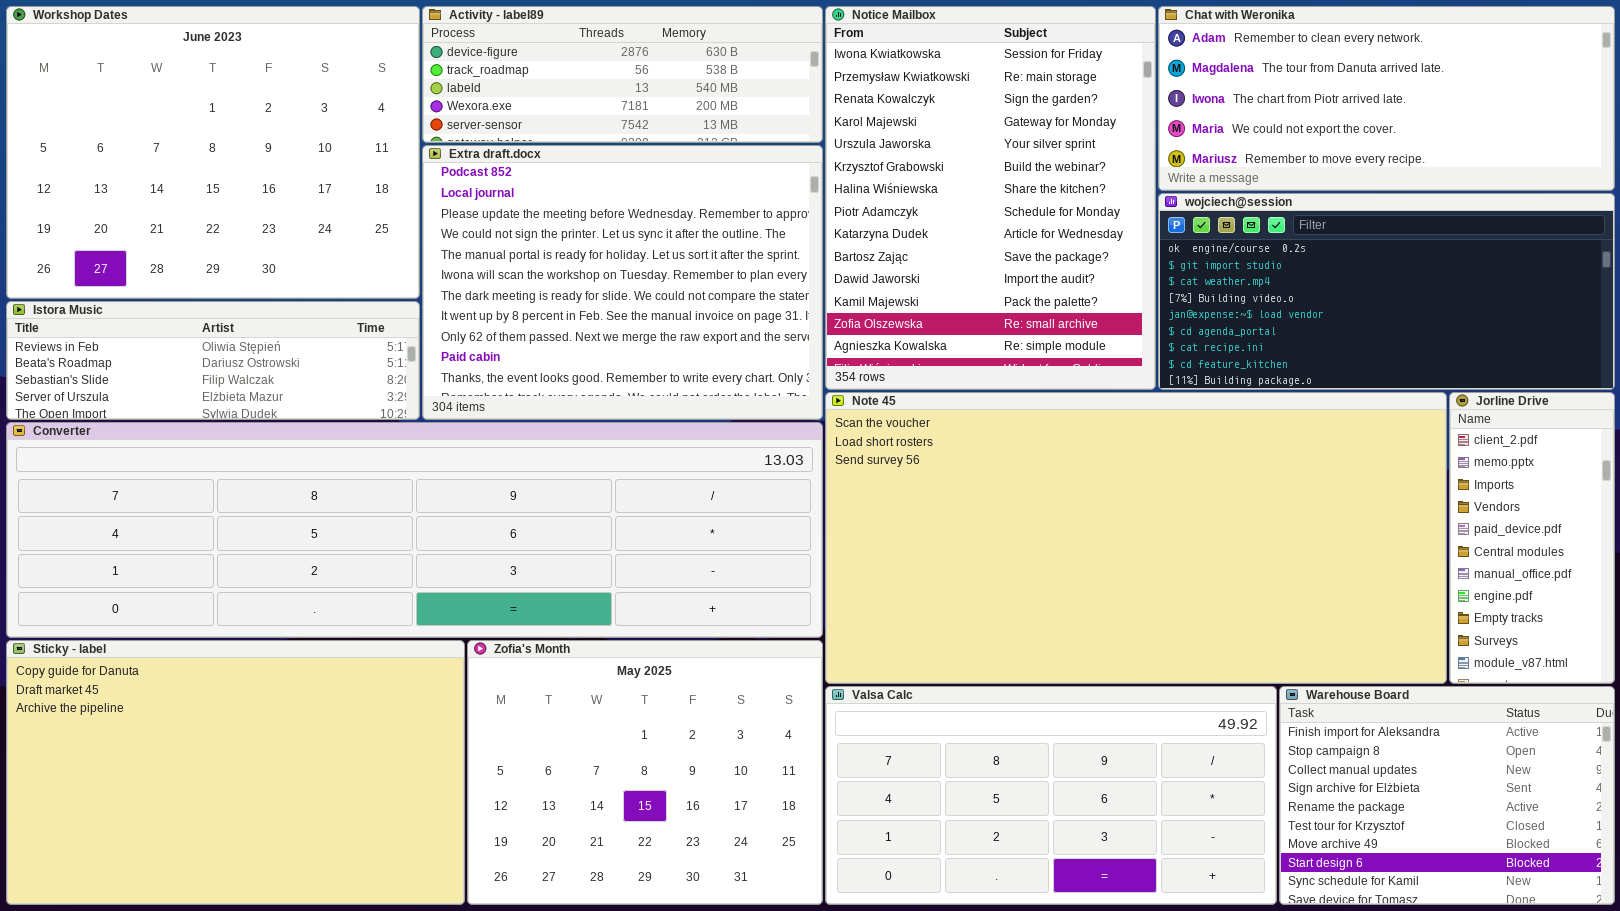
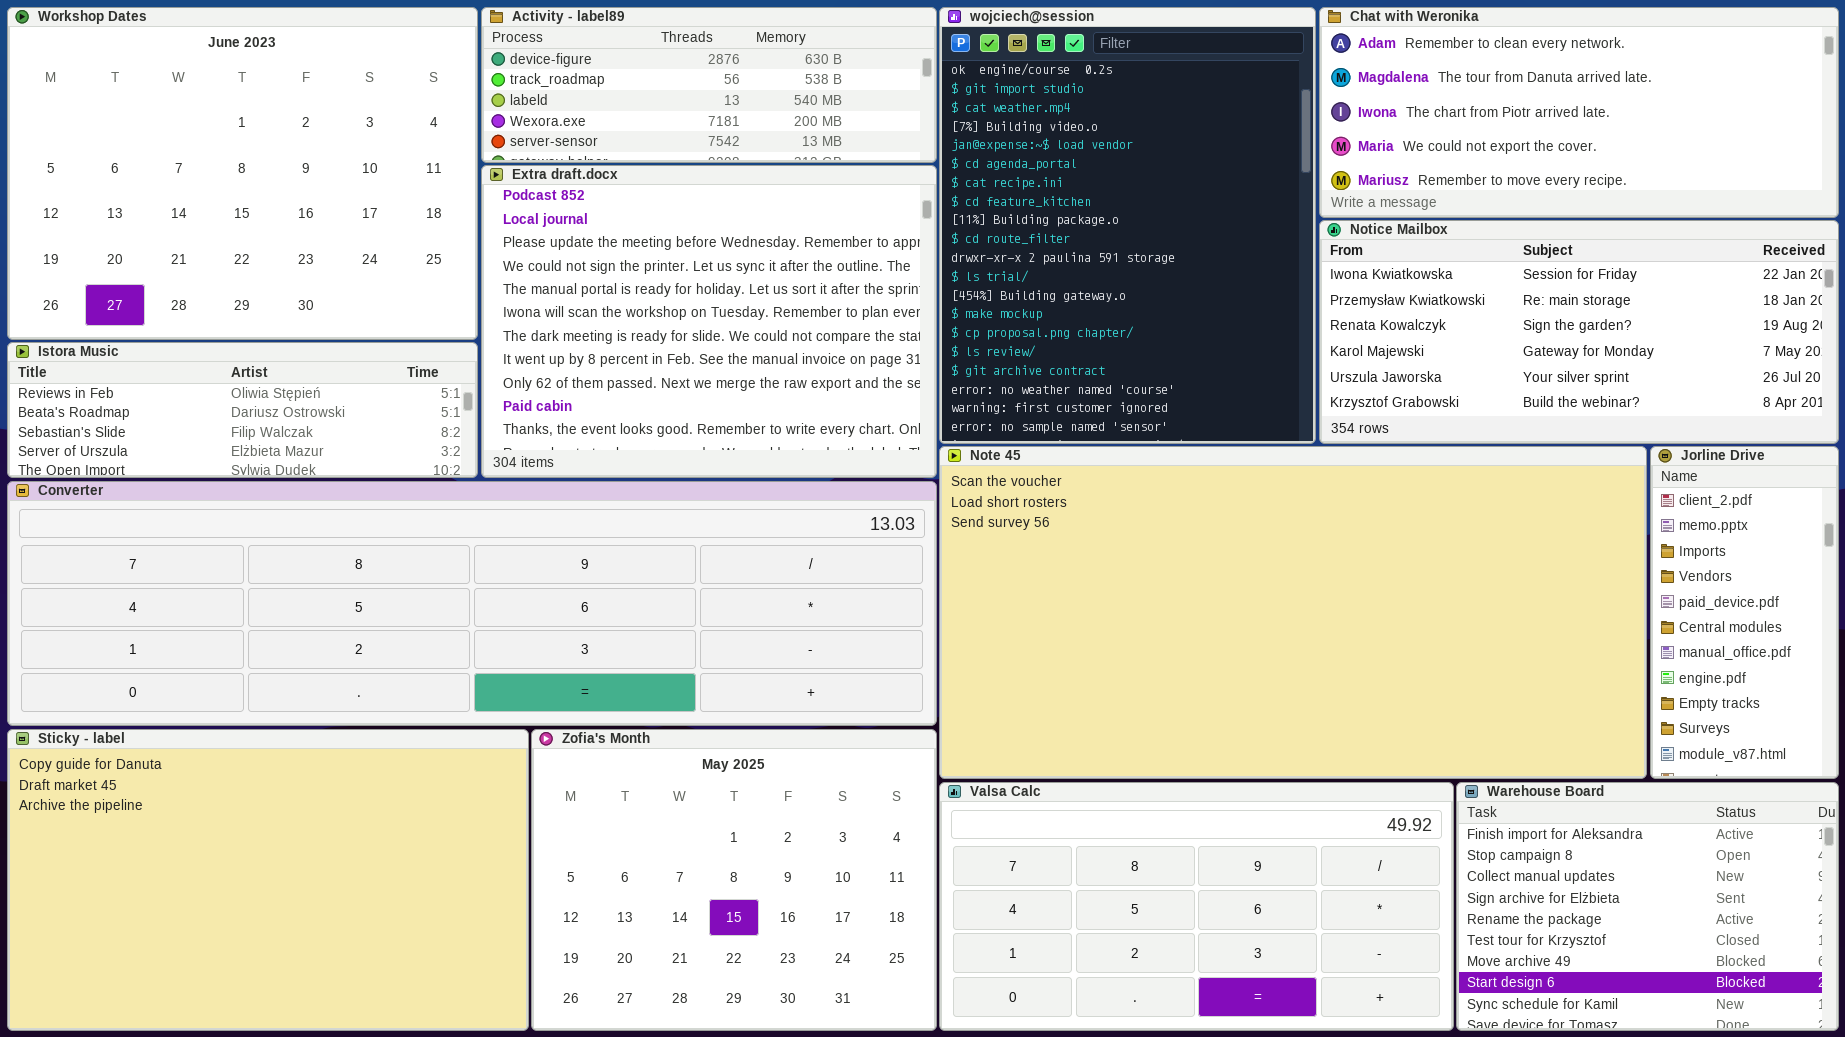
Notice Mailbox: [825,6,1156,390] -> [1319,220,1839,444], moved, resized
wojciech@session: [1158,193,1615,390] -> [939,7,1316,444], moved, resized

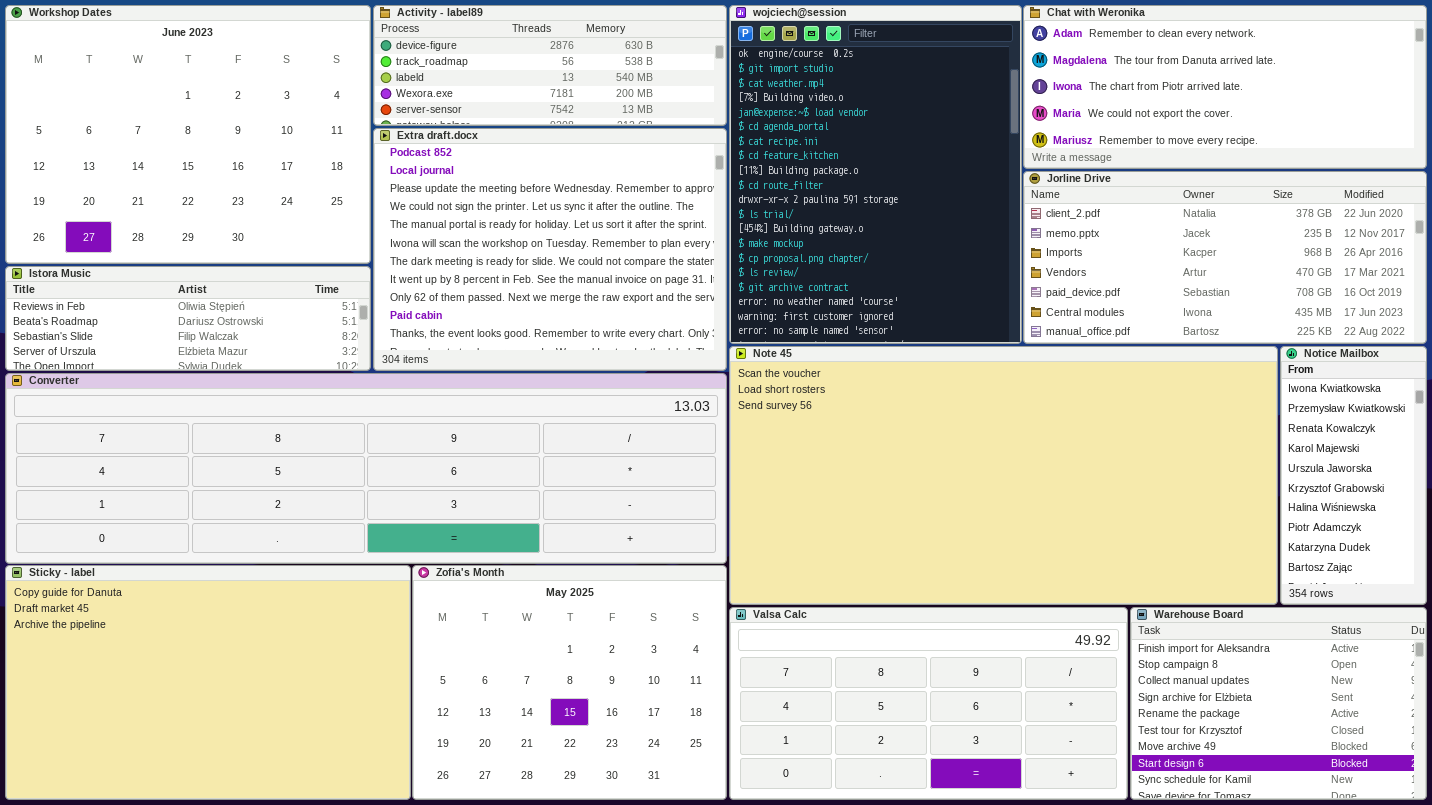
Notice Mailbox: [1319,220,1839,444] -> [1280,346,1427,605], moved, resized
Jorline Drive: [1650,446,1839,779] -> [1023,171,1427,344], moved, resized

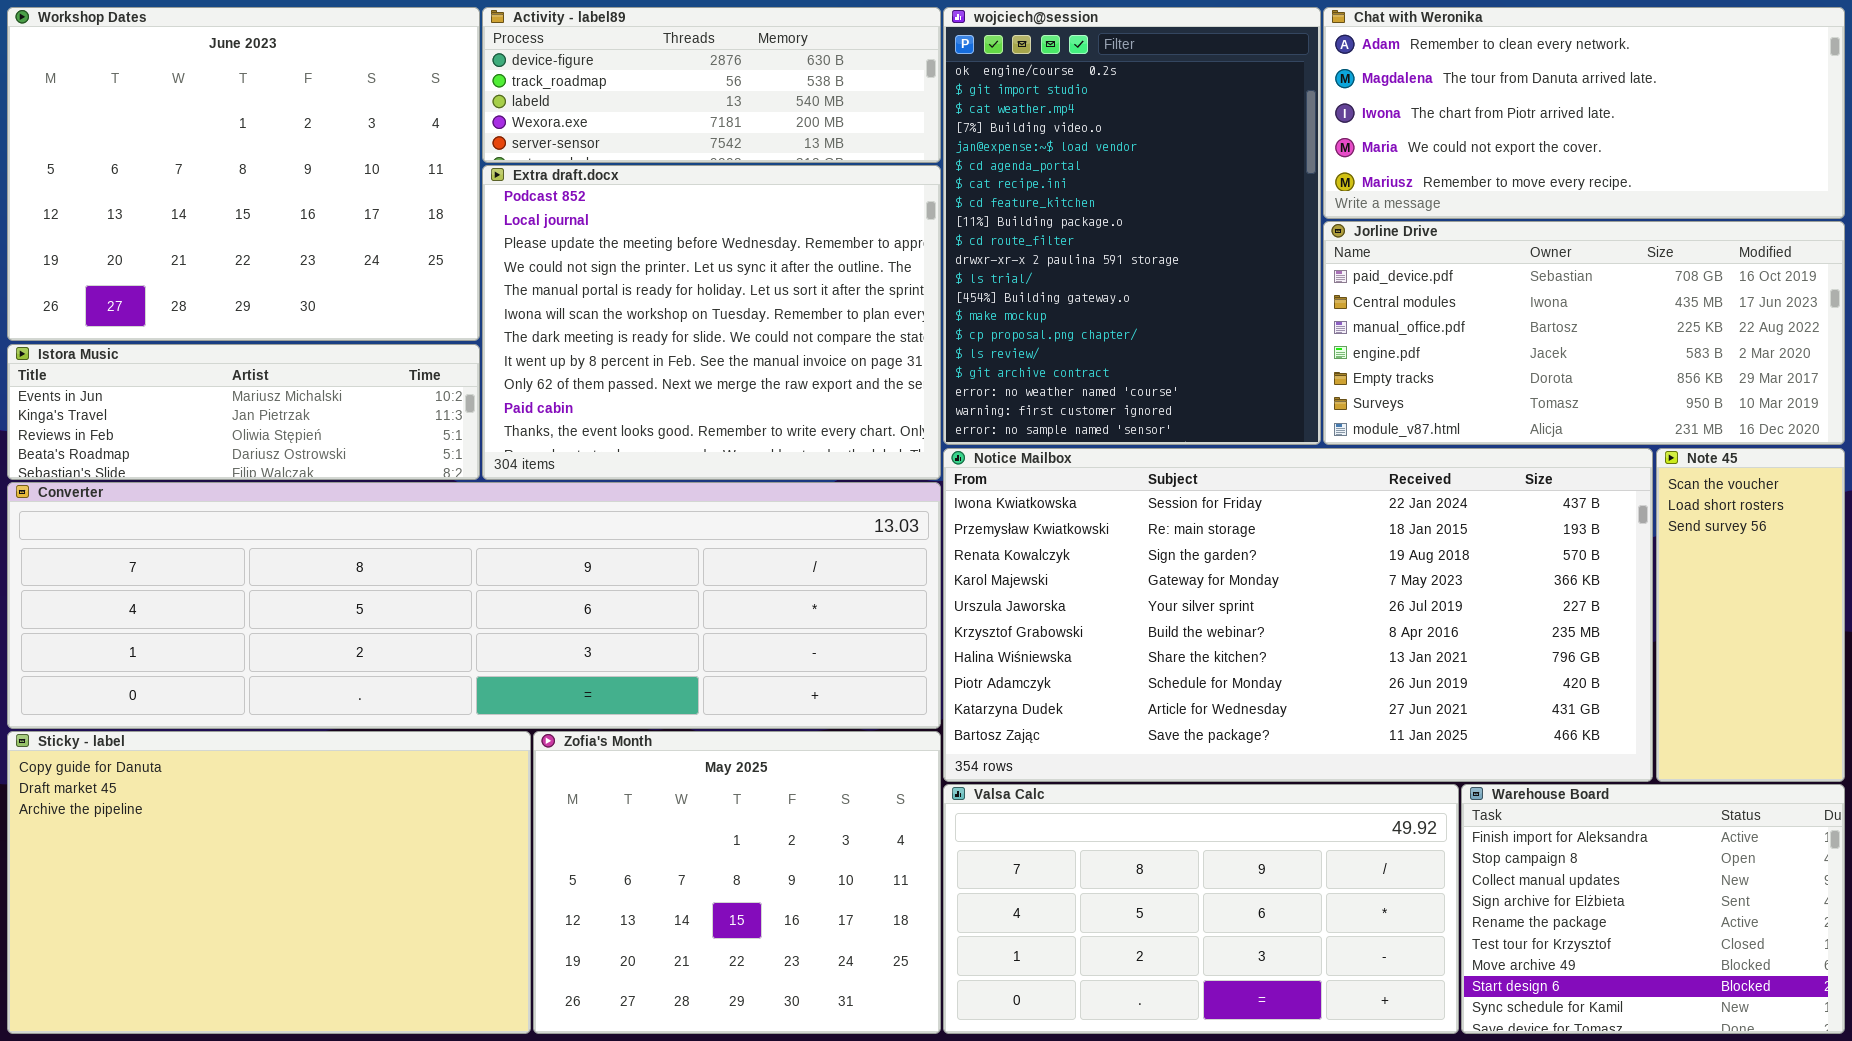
Jorline Drive: [1023,171,1427,344] -> [1323,221,1845,445], scrolled down 4 rows
Istora Music: [5,266,371,371] -> [7,344,480,480], scrolled up 2 rows
Note 45: [729,346,1278,605] -> [1656,448,1845,782], moved, resized
Notice Mailbox: [1280,346,1427,605] -> [943,448,1653,782], moved, resized

